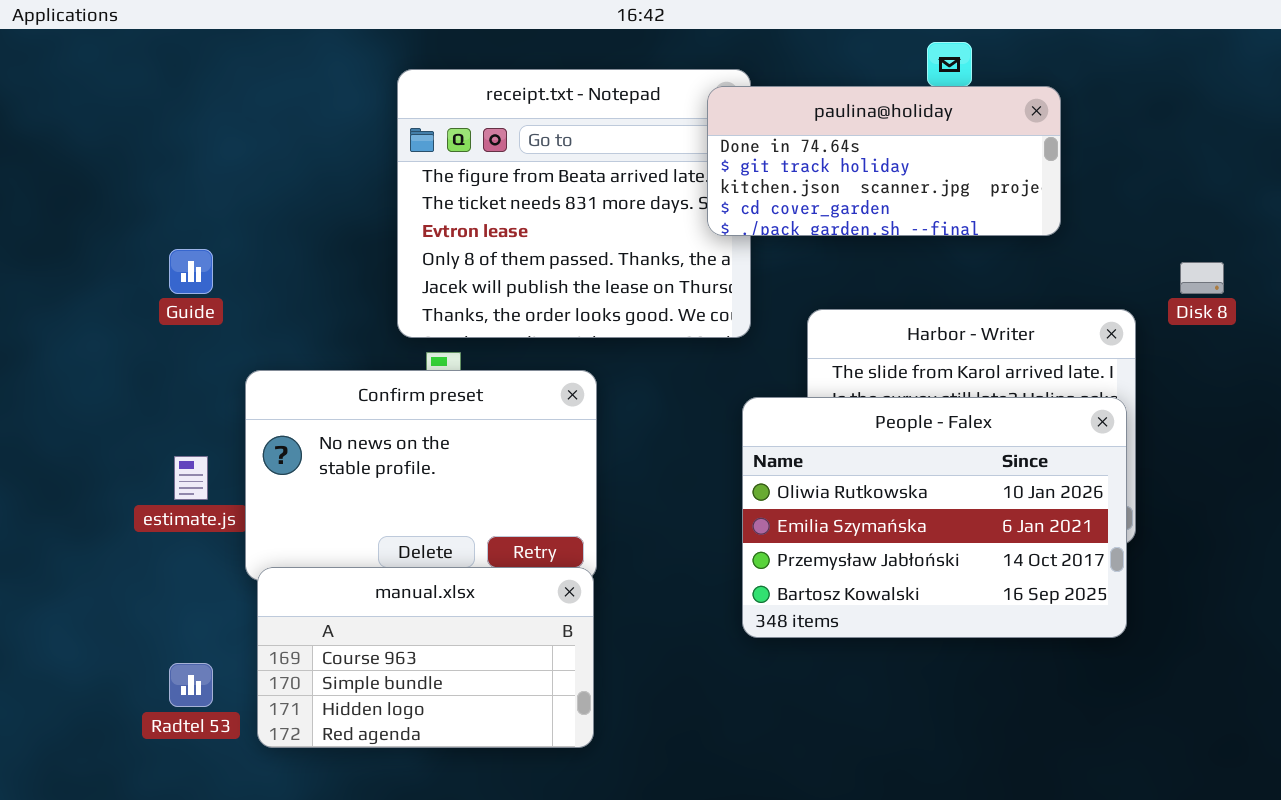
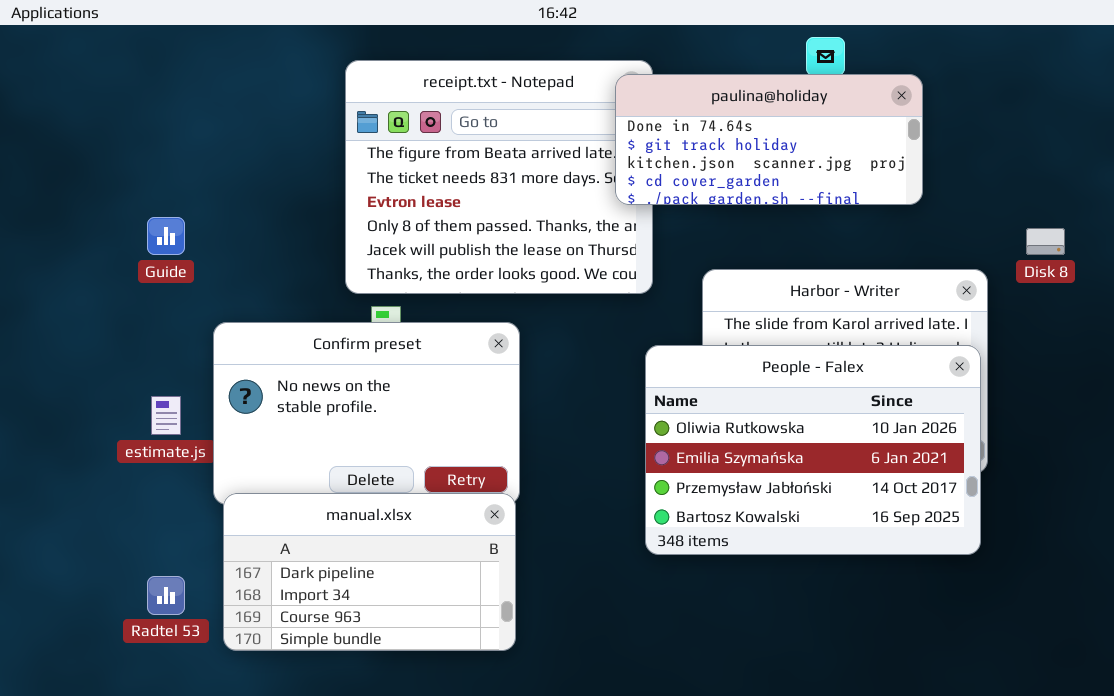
manual.xlsx: [257,567,594,748] -> [223,493,516,651], scrolled up 2 rows

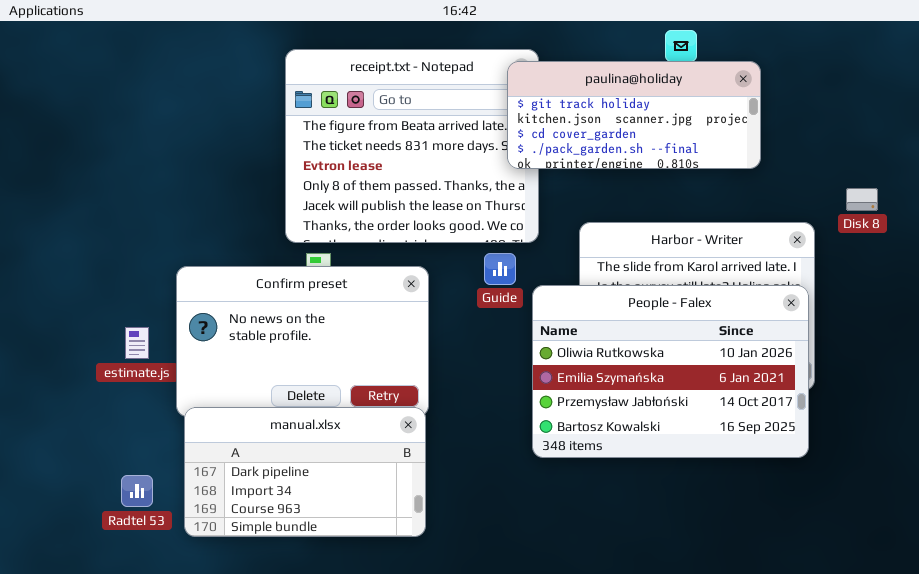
paulina@holiday: [615,74,923,205] -> [507,61,761,169], scrolled down 1 row
Guide: [147,217,185,255] -> [484,253,516,285], moved

